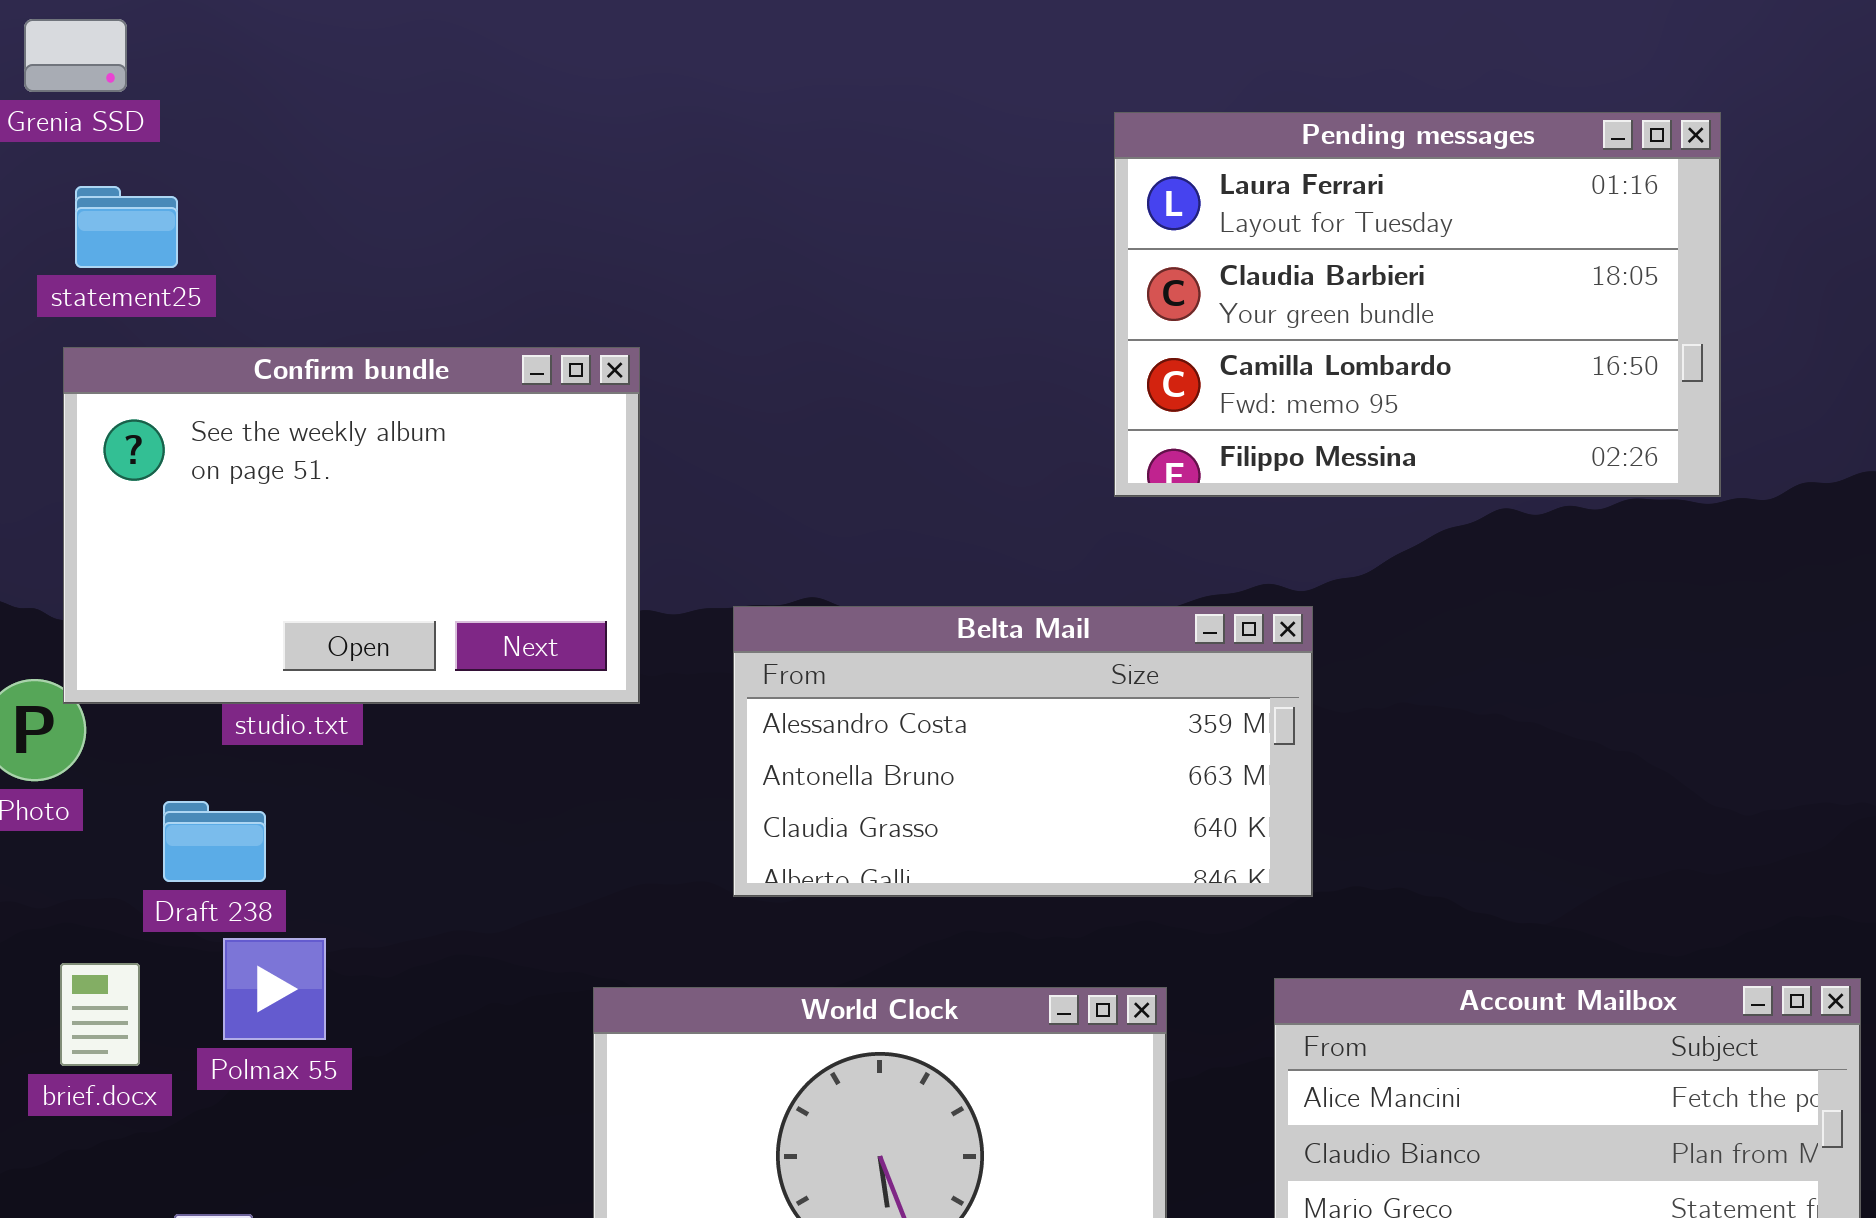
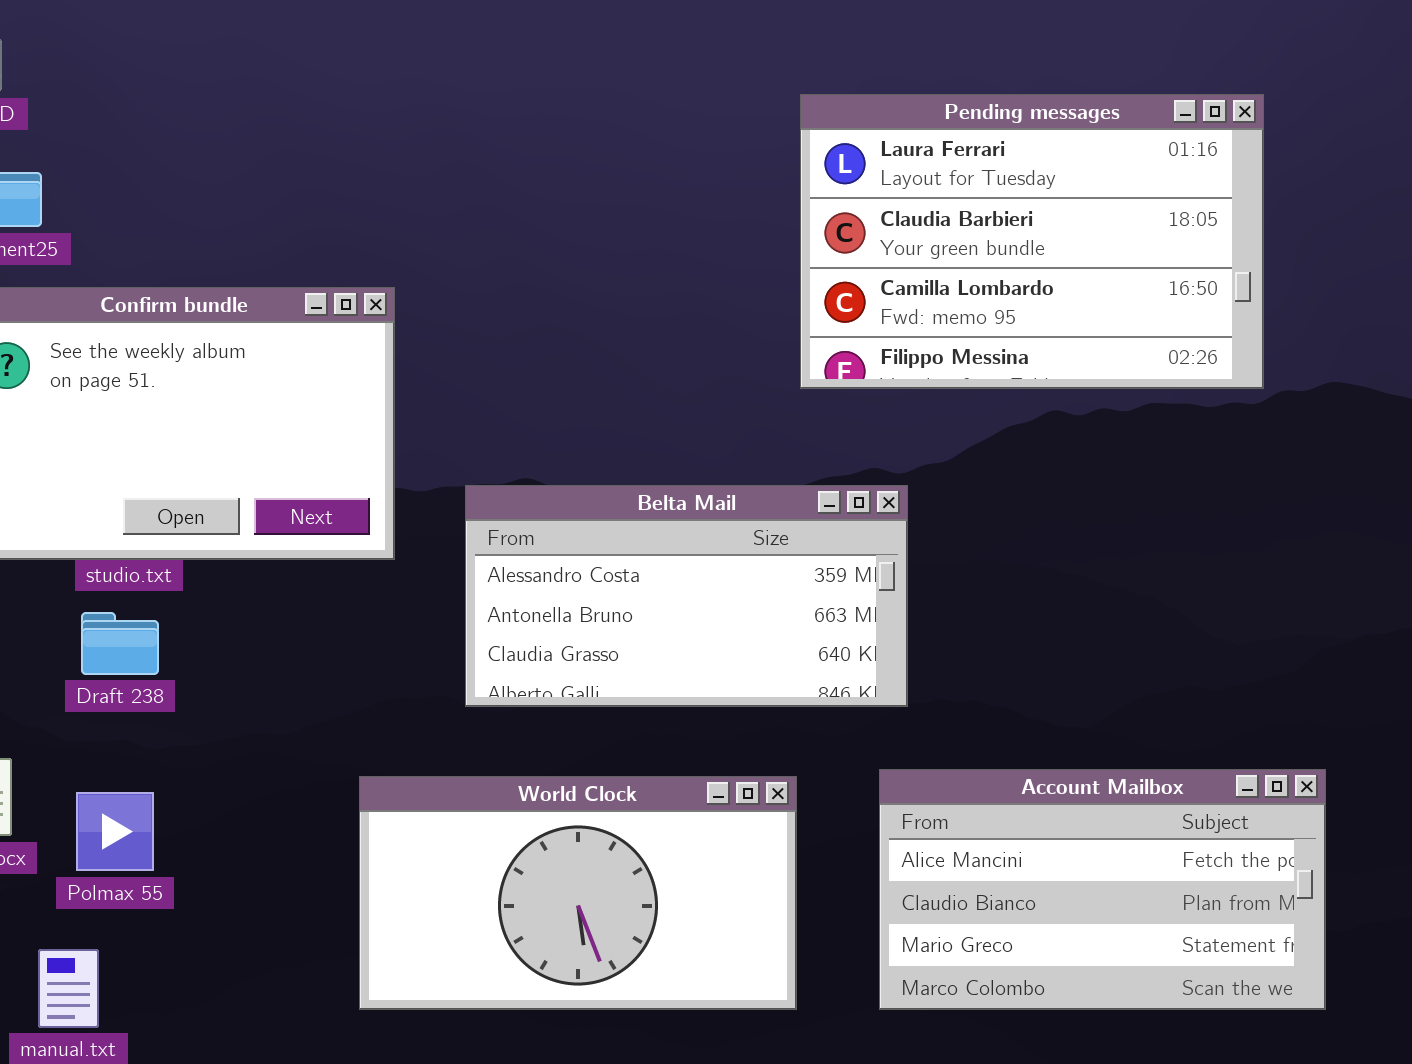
Pending messages: [1114,112,1721,497] -> [800,94,1264,389], moved
Draft 238: [163,801,266,882] -> [81,612,159,675], moved
Polmax 55: [223,938,326,1040] -> [76,792,154,871], moved

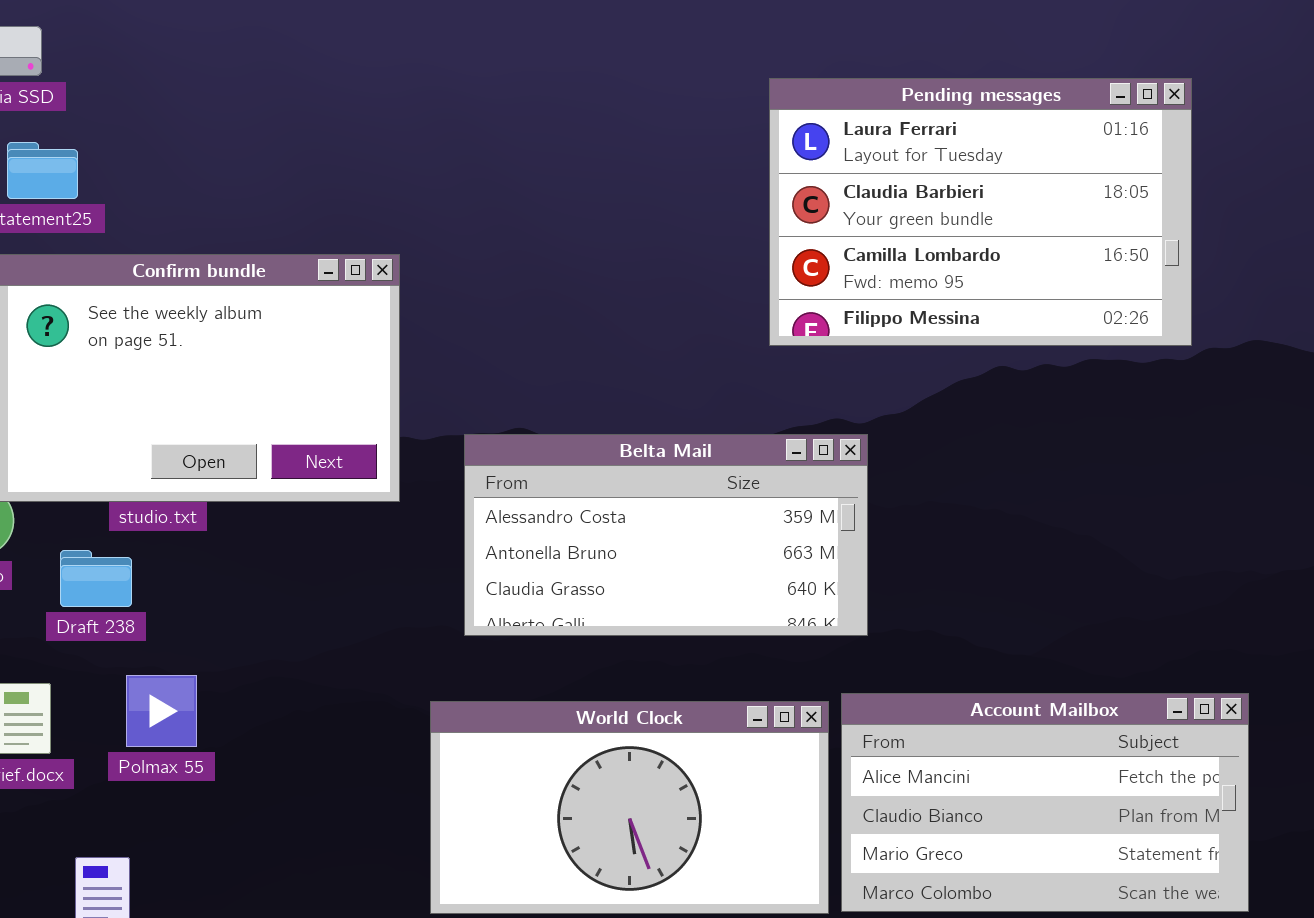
Draft 238: [81,612,159,675] -> [60,550,132,607], moved
World Clock: [359,776,797,1010] -> [430,701,829,914], moved
Polmax 55: [76,792,154,871] -> [126,675,197,747], moved

